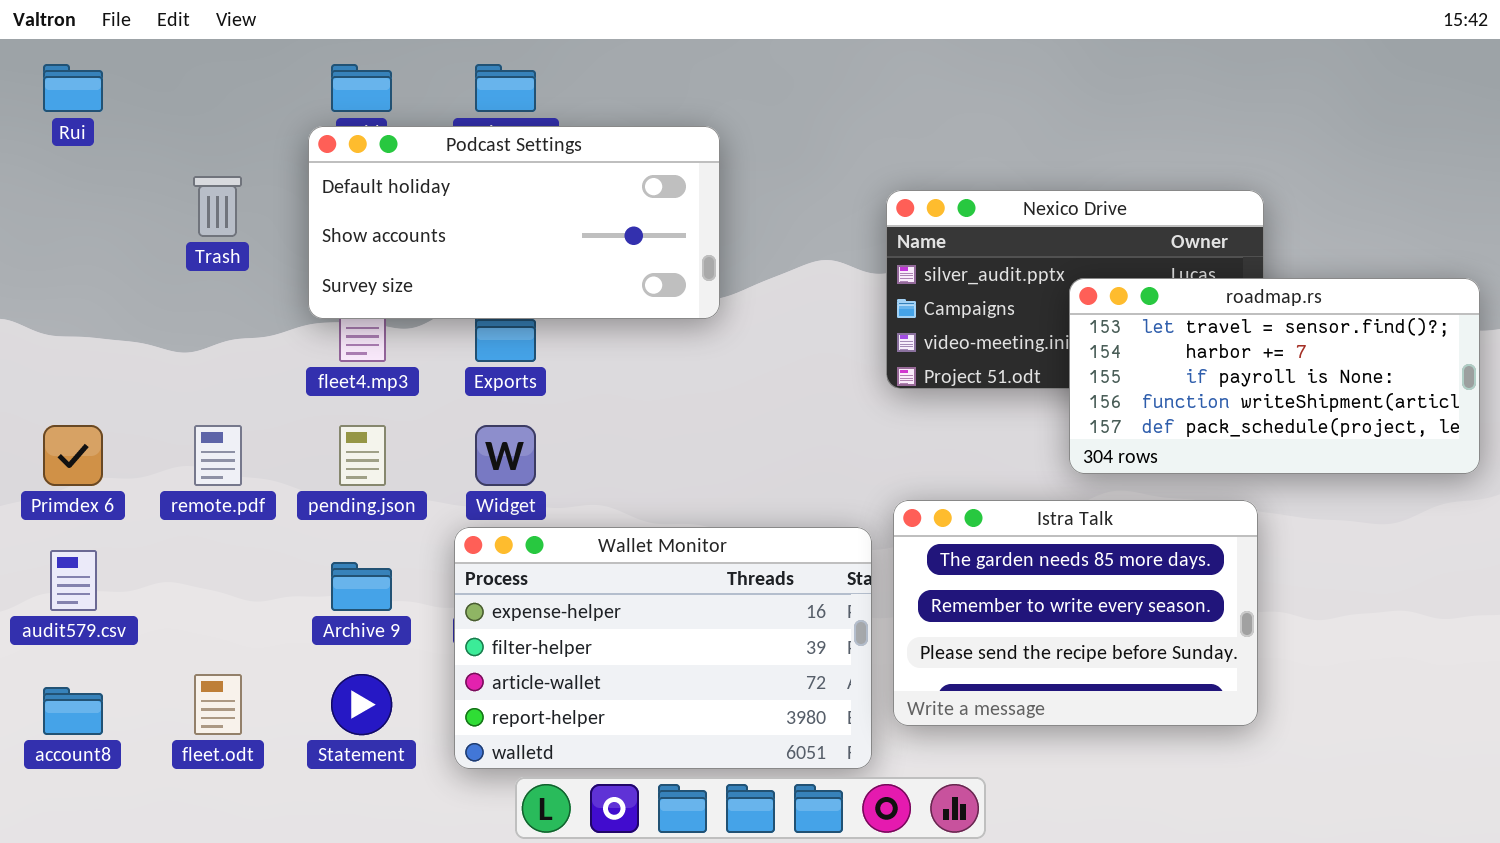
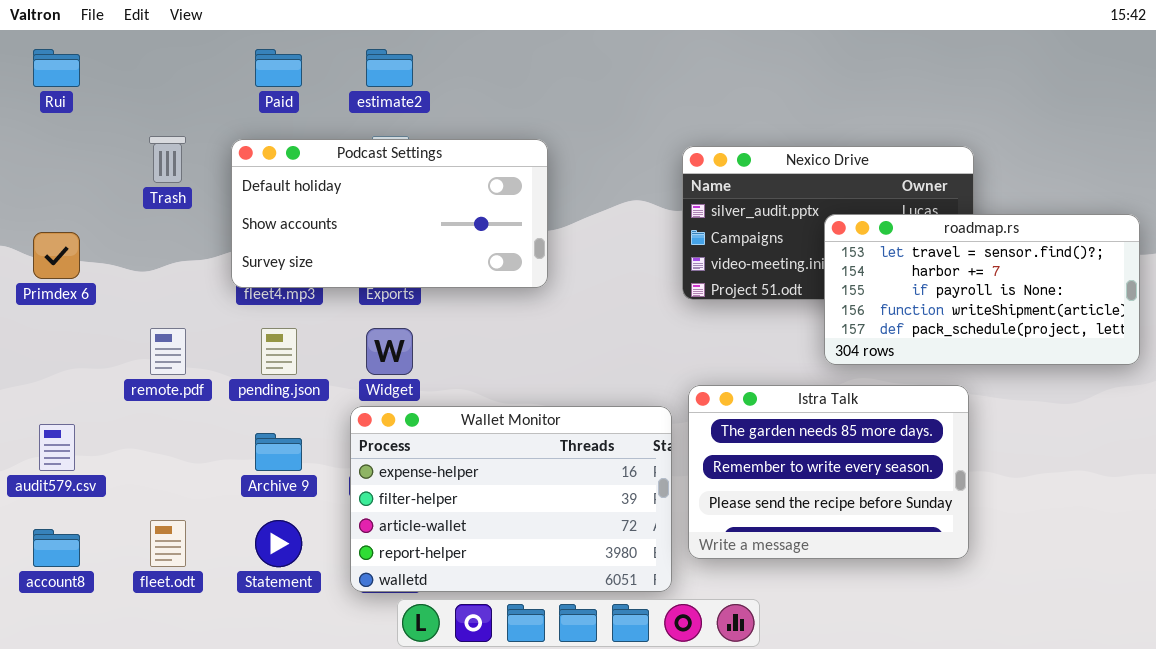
Podcast Settings: [308,126,720,319] -> [231,139,548,288], moved
Primdex 6: [43,425,103,486] -> [33,232,80,279], moved

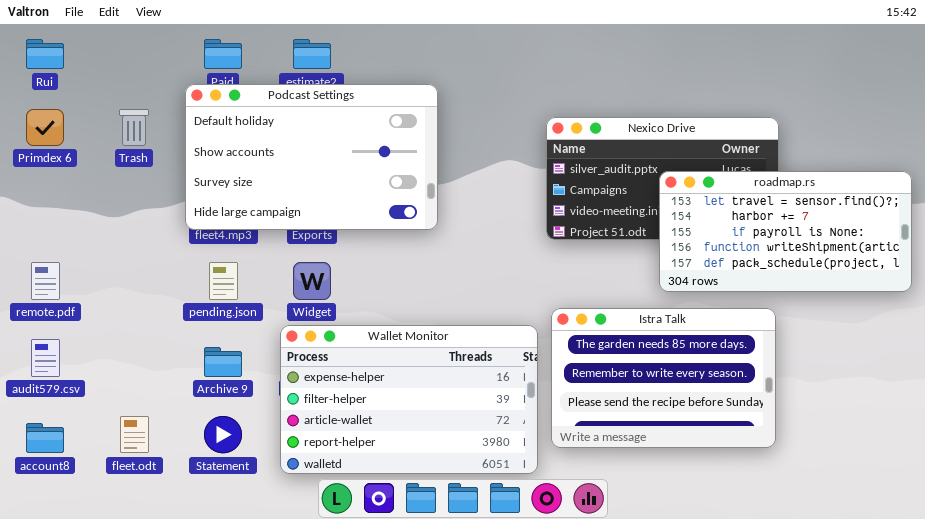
Podcast Settings: [231,139,548,288] -> [185,84,438,230], resized
Primdex 6: [33,232,80,279] -> [26,109,64,146], moved
remote.pdf: [150,328,186,375] -> [31,262,60,300], moved

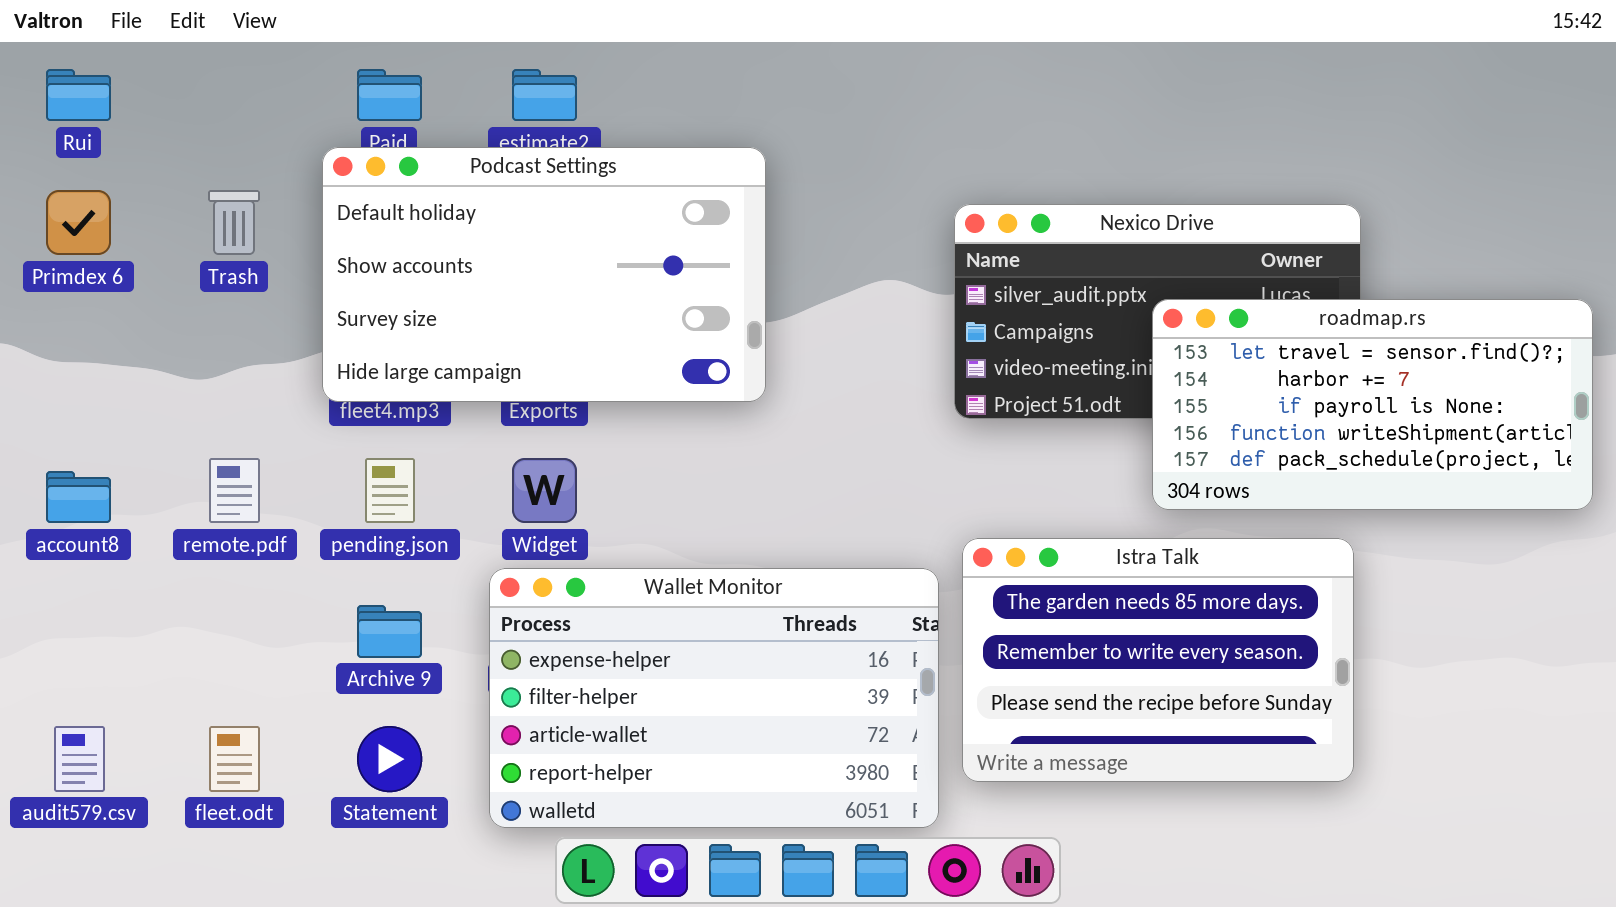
remote.pdf: [31,262,60,300] -> [209,458,260,523], moved
audit579.csv: [31,339,60,377] -> [54,726,105,792], moved
account8: [26,423,64,453] -> [46,471,111,523], moved

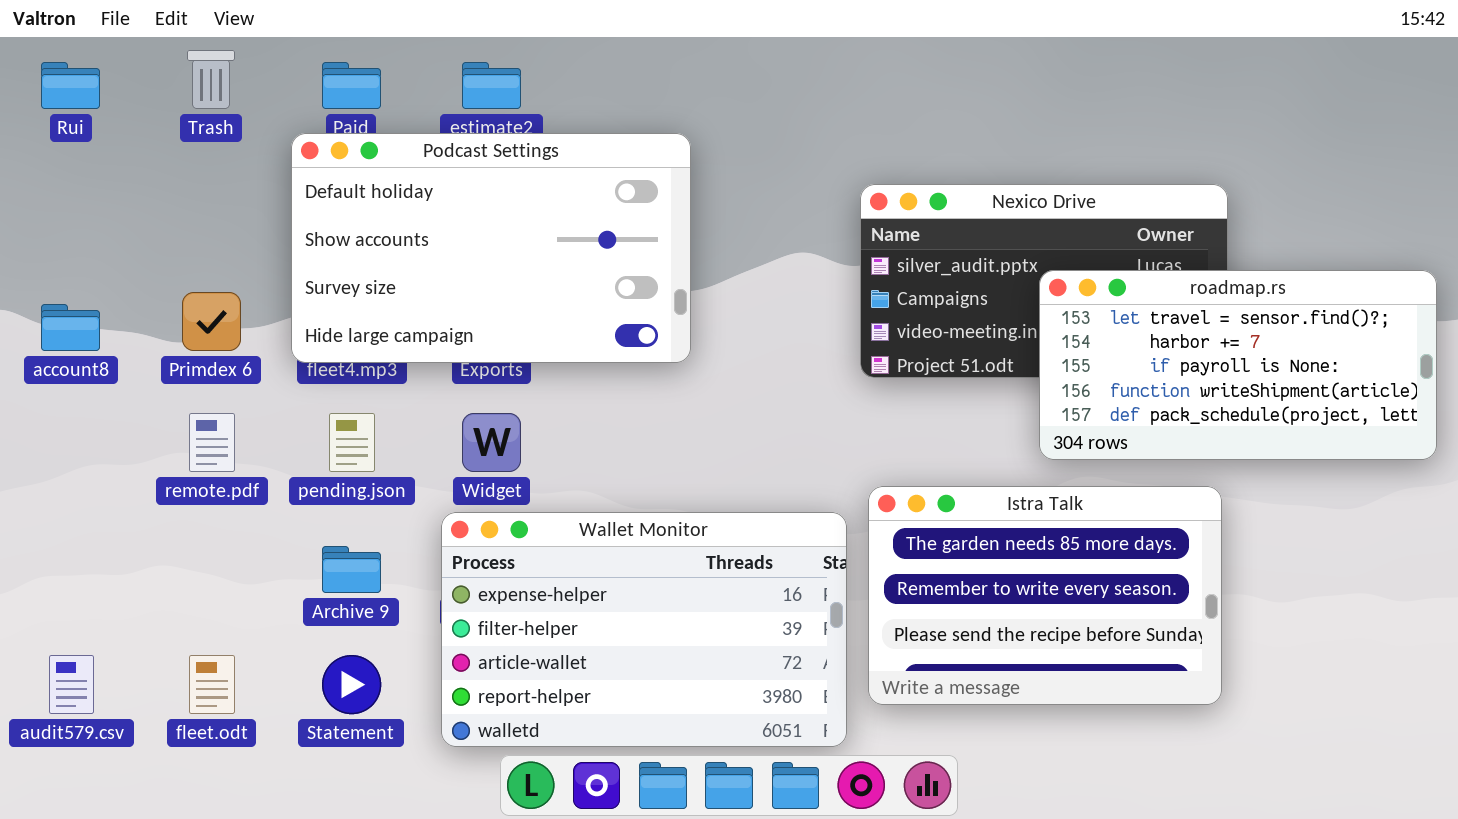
Primdex 6: [46,190,111,255] -> [182,292,241,351], moved
Trash: [208,190,260,255] -> [187,50,235,109], moved
account8: [46,471,111,523] -> [41,304,100,351], moved

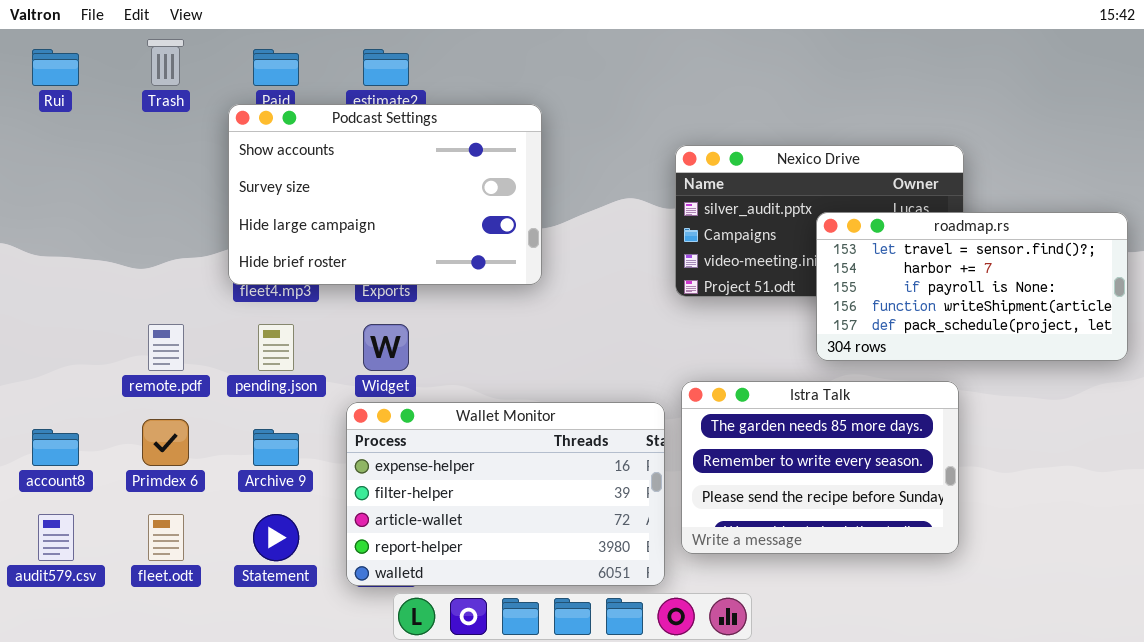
Podcast Settings: [291,133,691,363] -> [228,104,542,285], scrolled down 1 row
Primdex 6: [182,292,241,351] -> [142,419,189,466], moved
account8: [41,304,100,351] -> [32,429,79,466], moved

